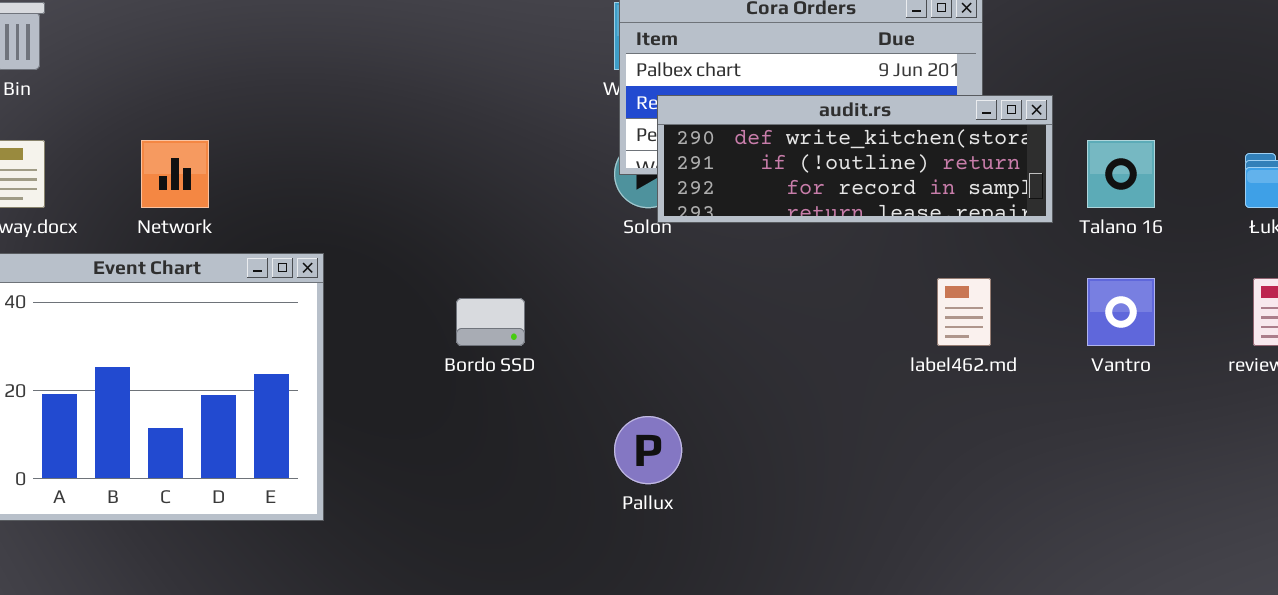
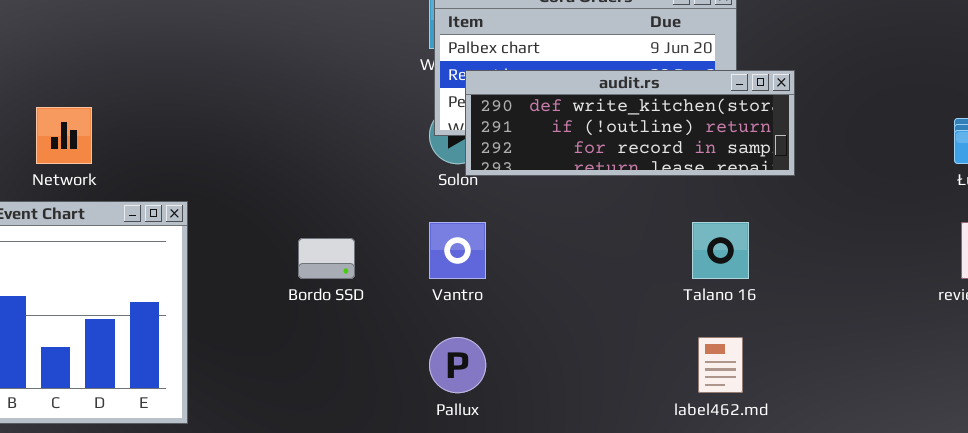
Talano 16: [1087,140,1155,208] -> [692,222,749,279], moved
label462.md: [937,278,991,346] -> [698,337,743,393], moved
Vantro: [1087,278,1155,346] -> [429,222,486,279], moved

